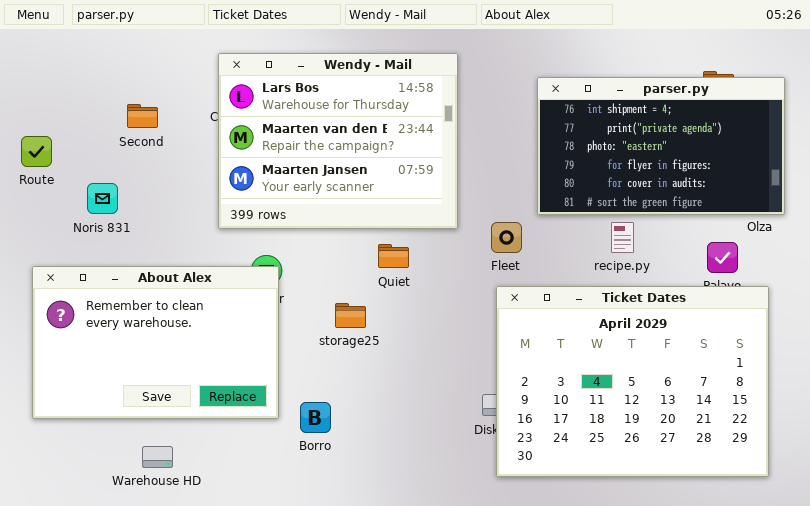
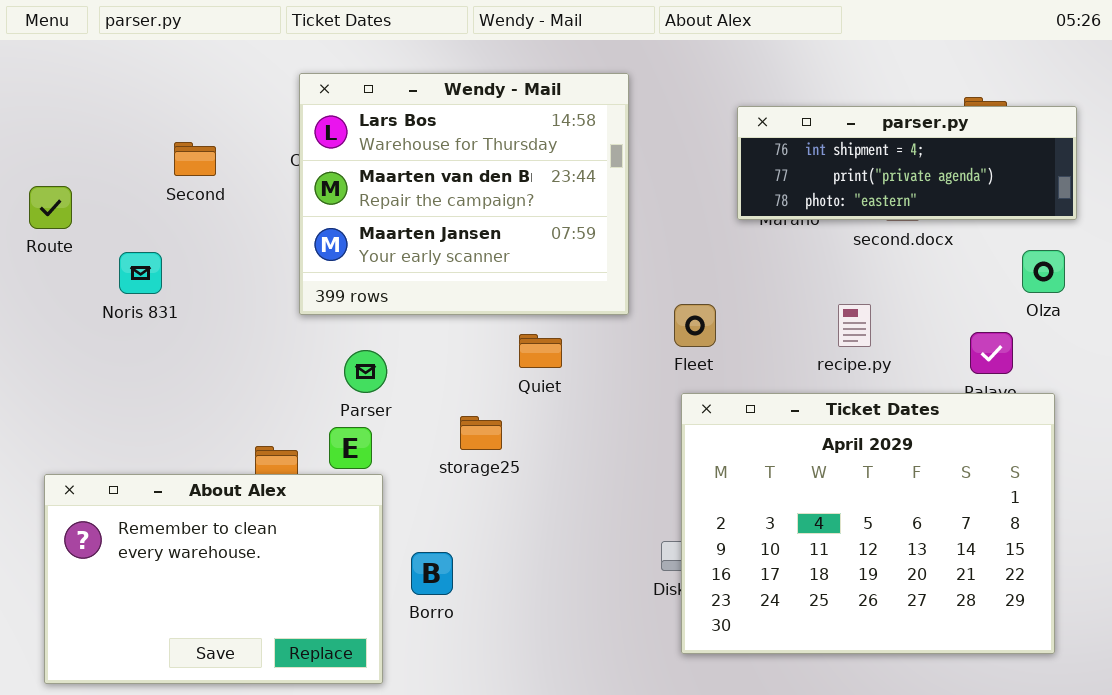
parser.py: [537,77,785,215] -> [737,106,1077,220], resized
About Alex: [32,266,279,419] -> [44,474,383,684], moved

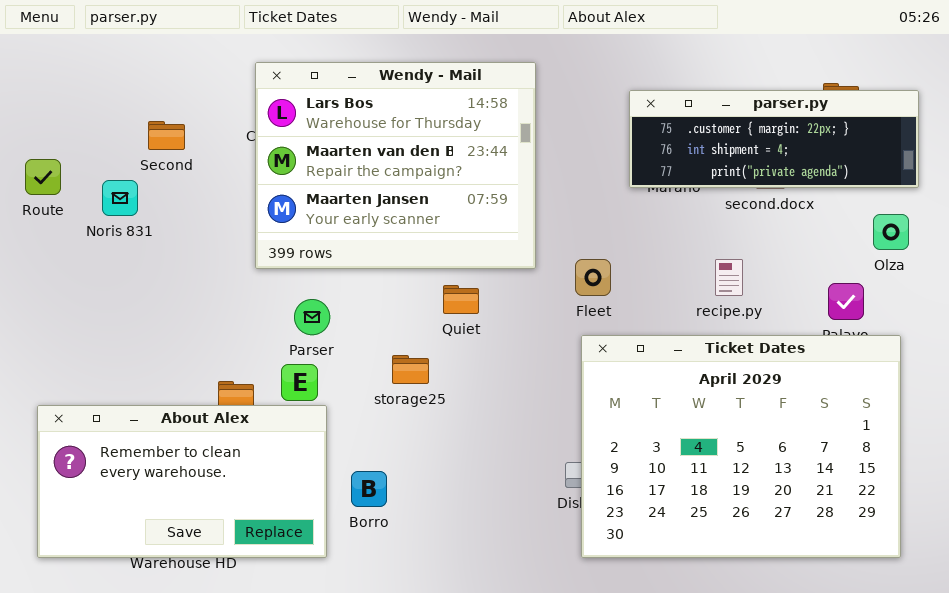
parser.py: [737,106,1077,220] -> [629,90,919,188], scrolled up 1 row
Noris 831: [119,252,162,294] -> [102,180,138,216], moved
About Alex: [44,474,383,684] -> [37,405,327,558], resized

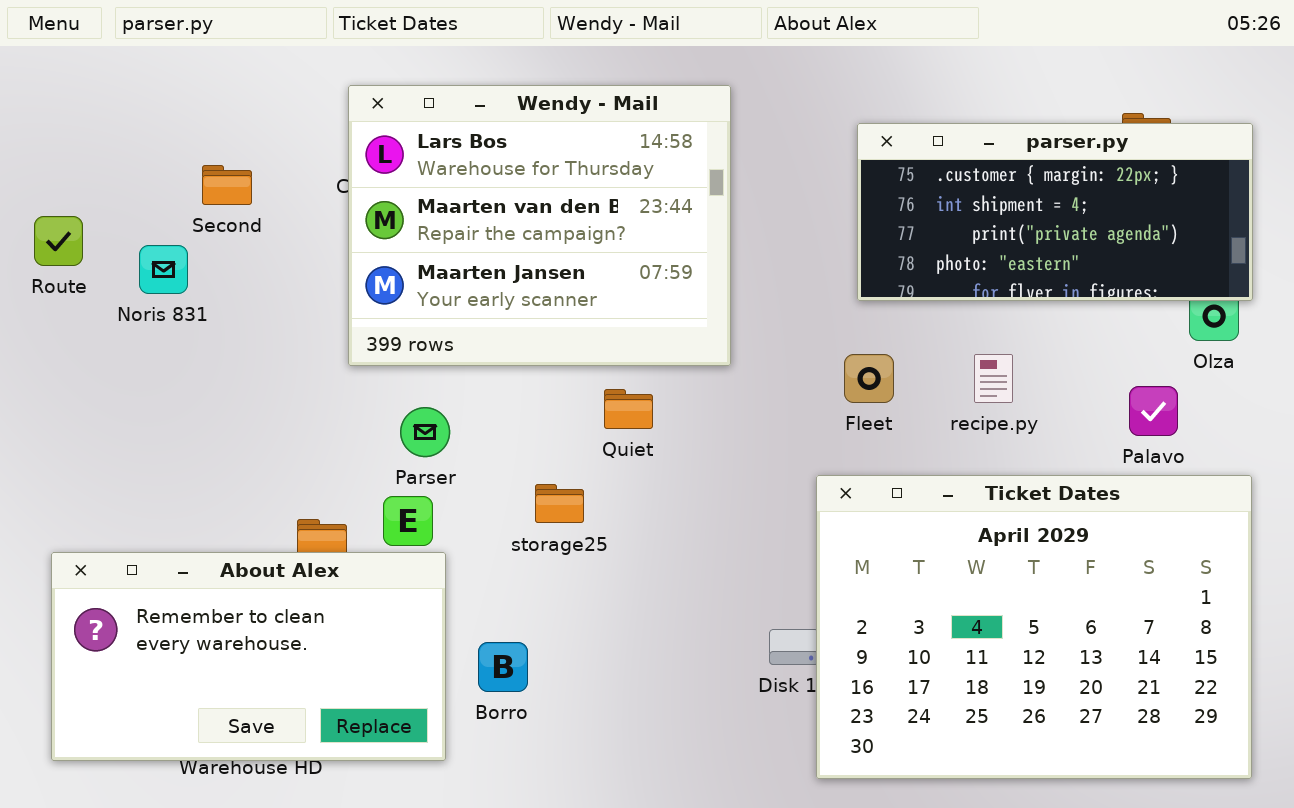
parser.py: [629,90,919,188] -> [857,123,1253,301], resized
Fleet: [575,259,611,296] -> [844,354,894,403], moved
Ticket Dates: [581,335,901,558] -> [816,475,1252,779], moved

